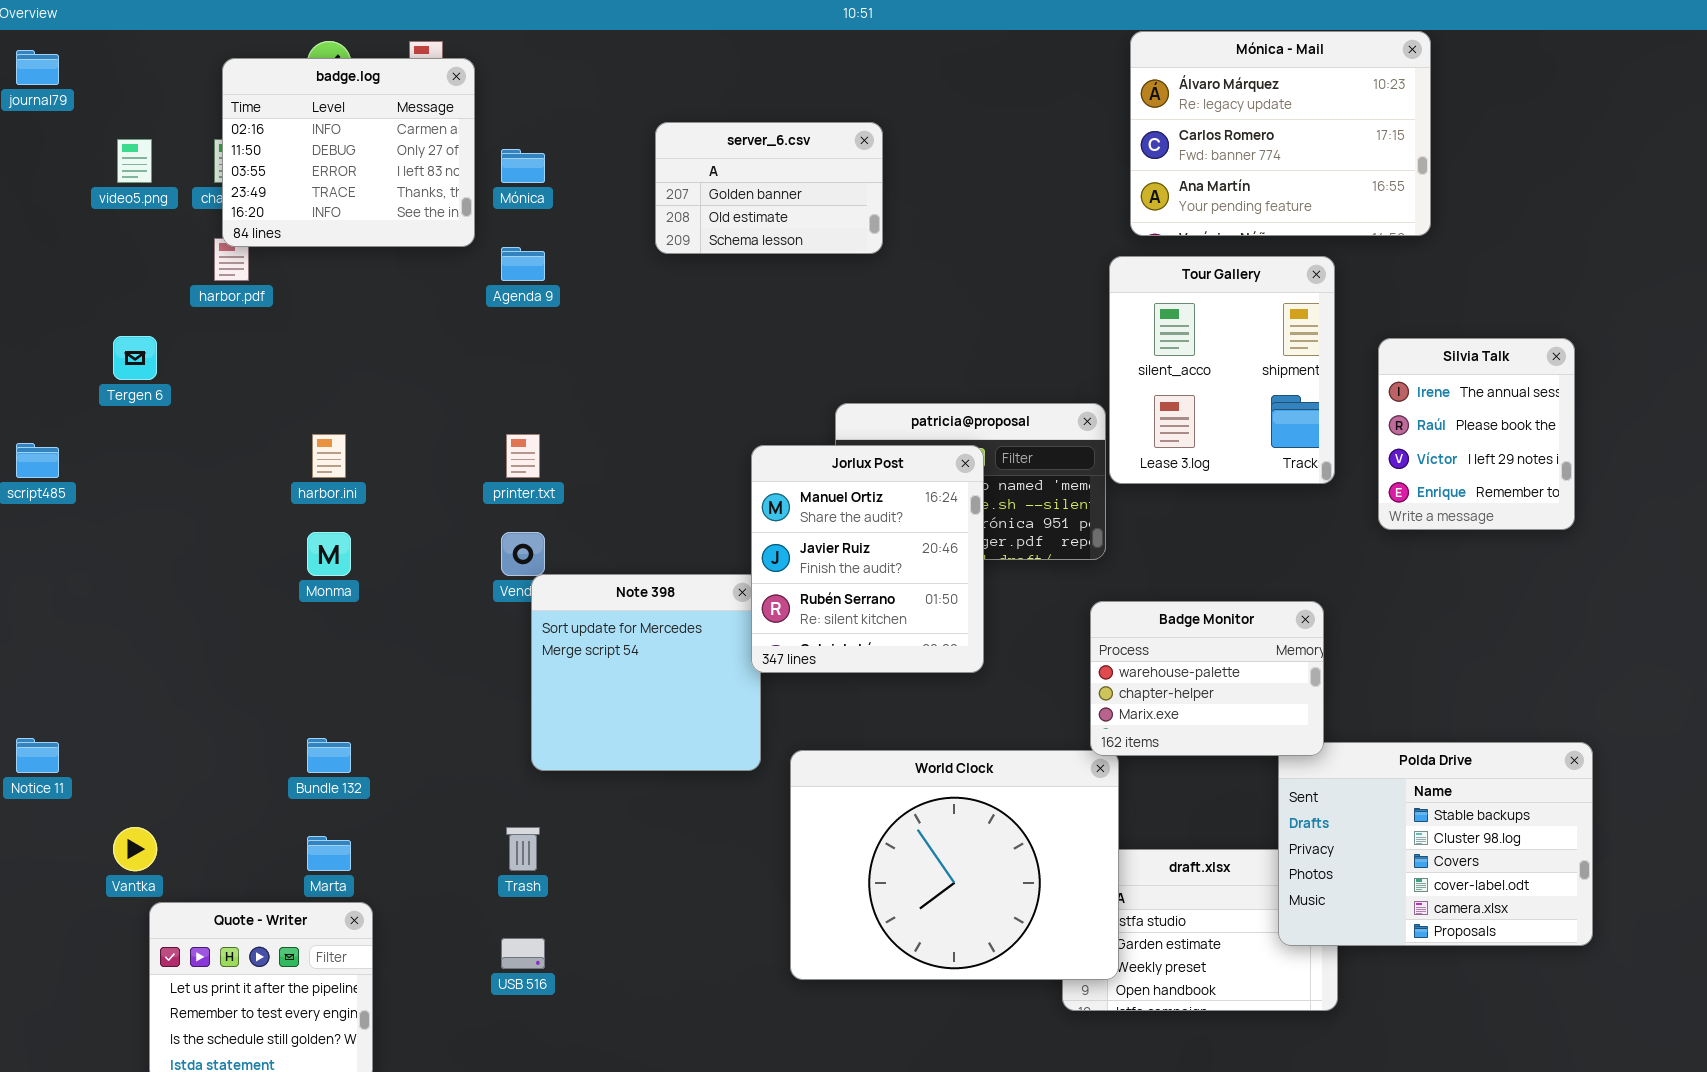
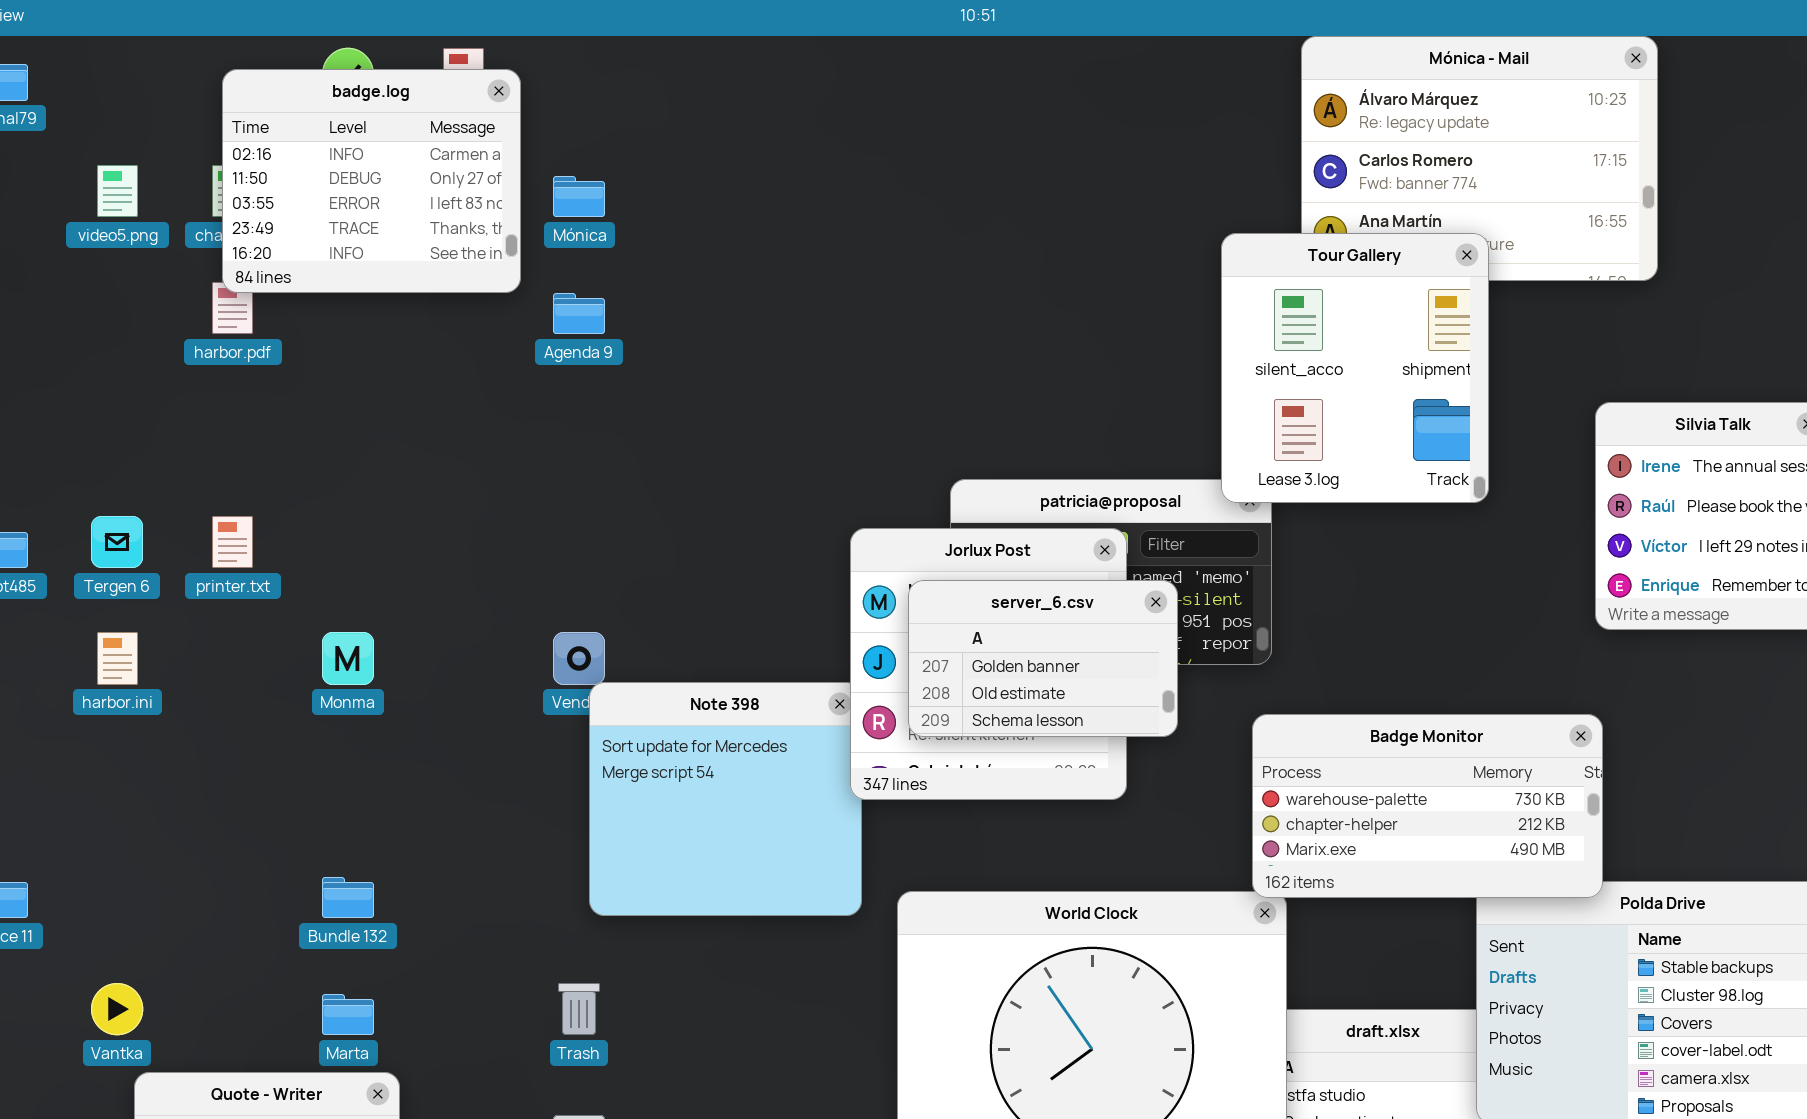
server_6.csv: [655,122,883,254] -> [908,580,1178,737], moved
Tour Gallery: [1109,256,1335,484] -> [1221,233,1489,503], moved
Tergen 6: [113,336,157,380] -> [91,516,143,568], moved
harbor.ini: [312,434,346,478] -> [97,632,138,685], moved
printer.txt: [506,434,540,478] -> [212,516,253,568], moved
Badge Monitor: [1090,601,1324,756] -> [1252,714,1603,898], resized

